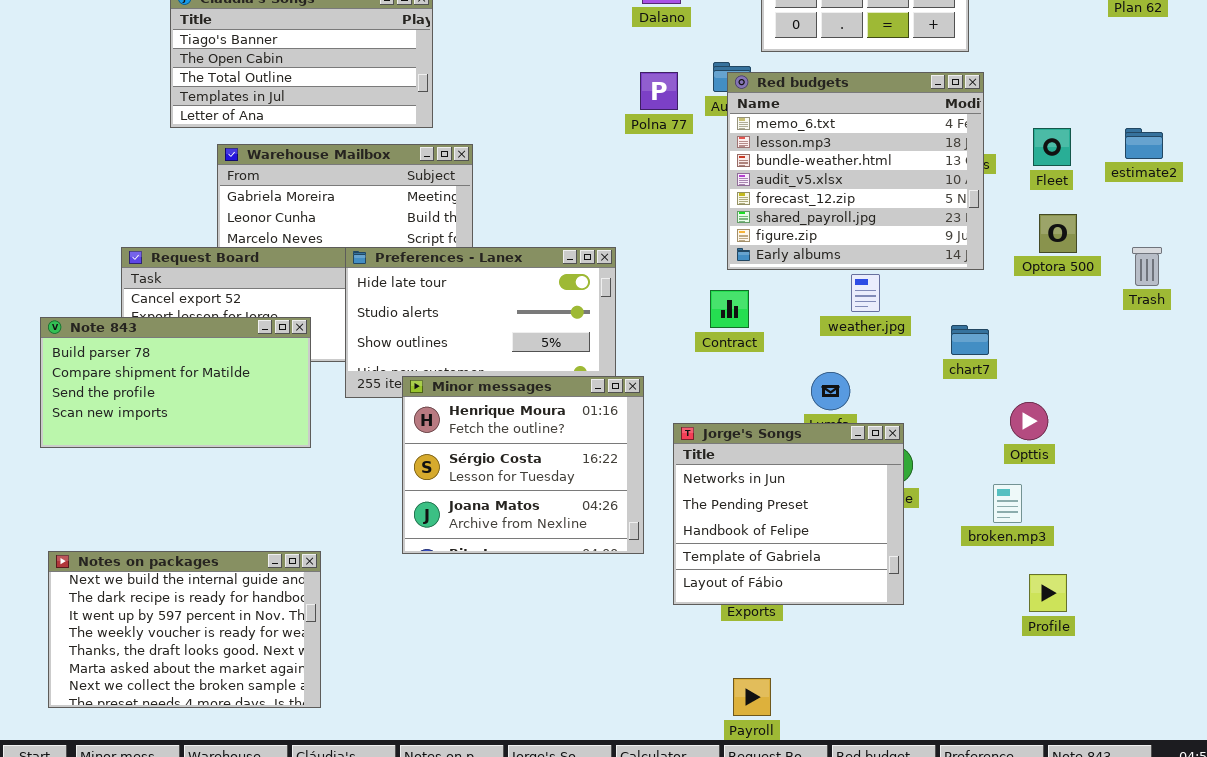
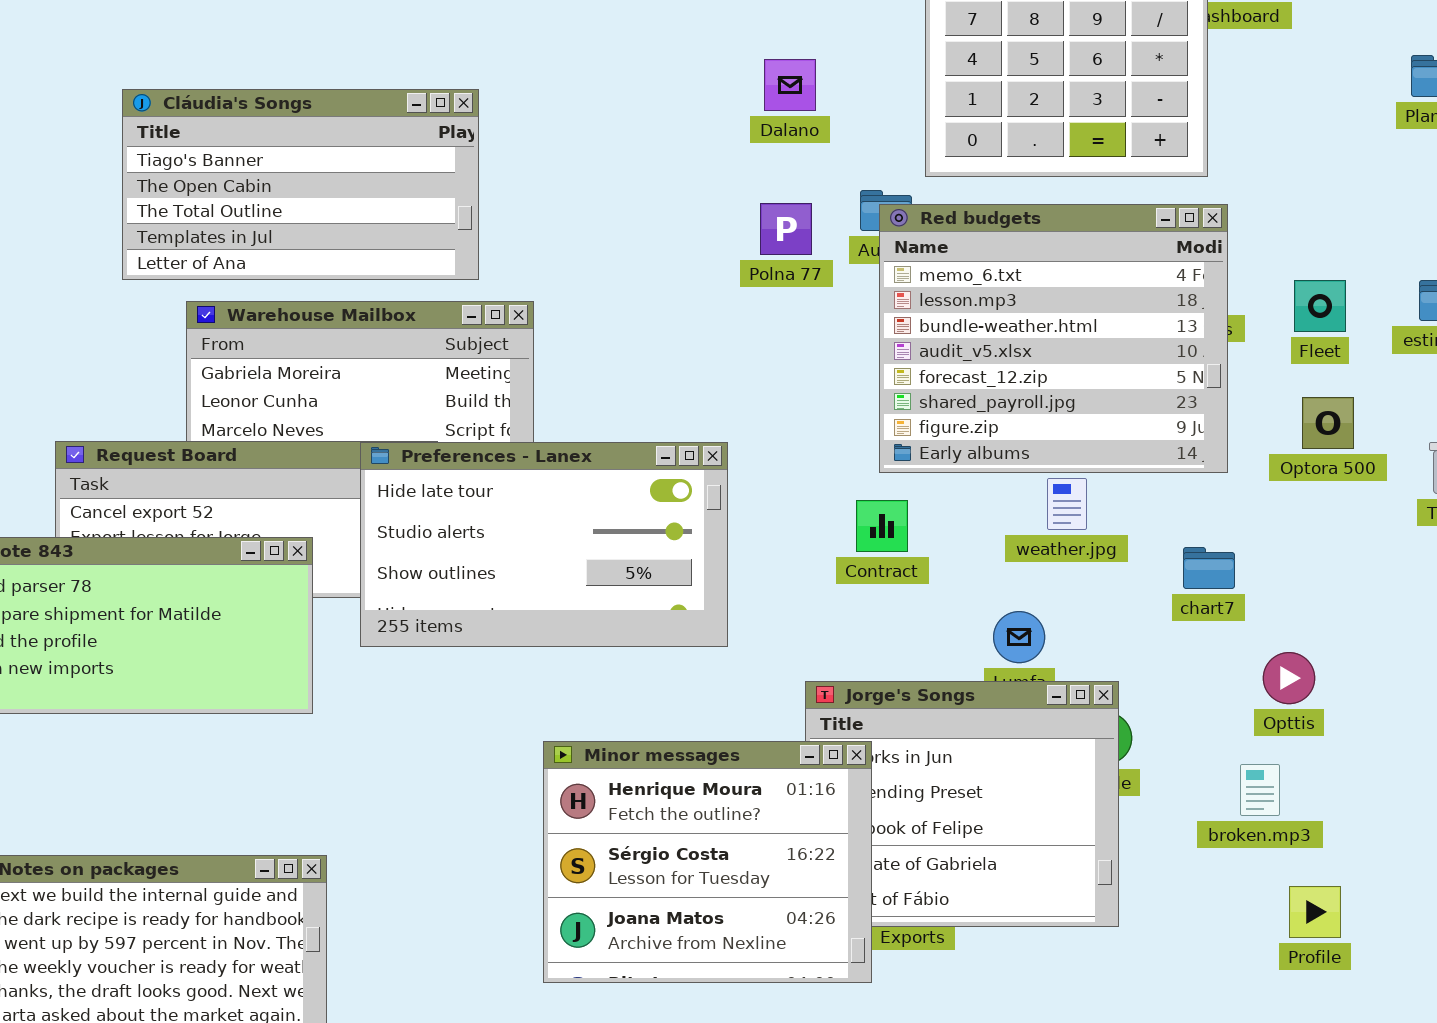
Minor messages: [402,376,644,554] -> [543,741,872,983], moved

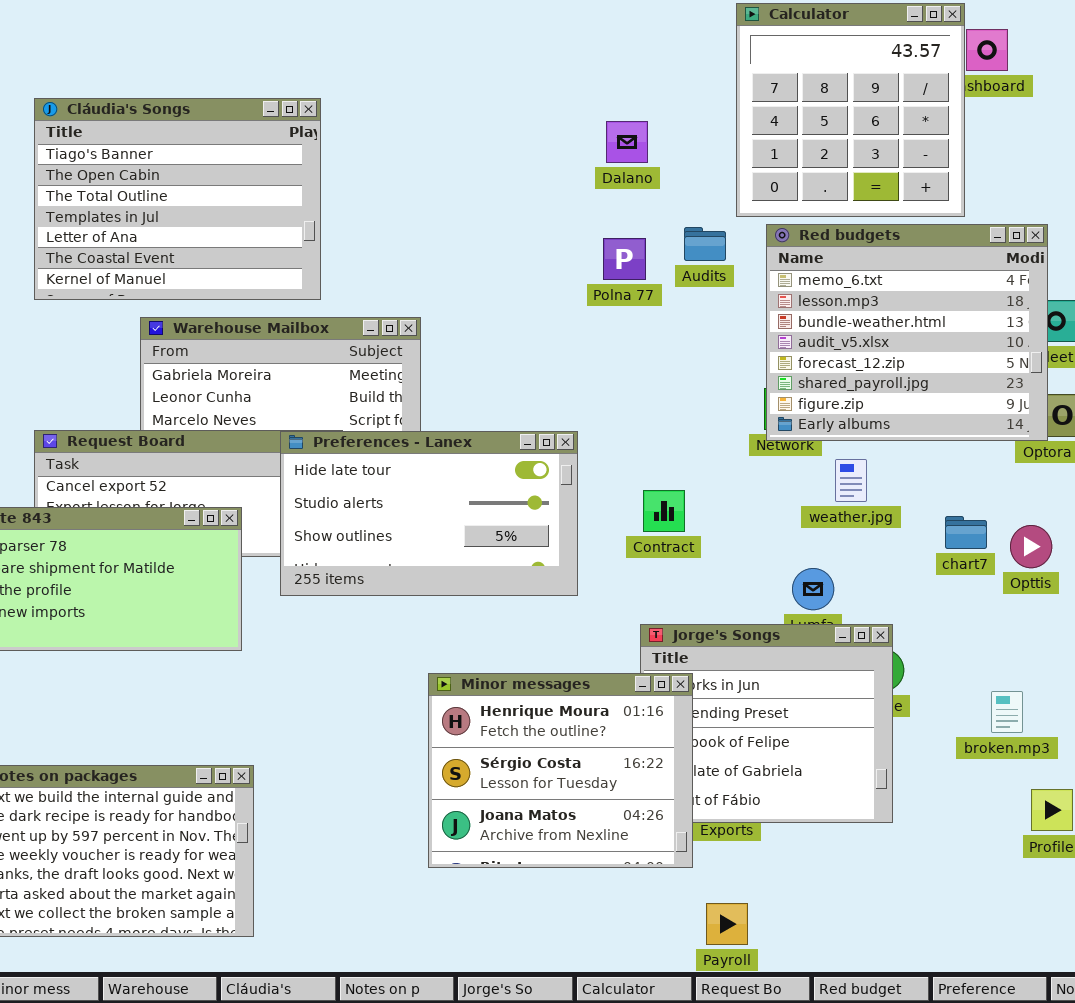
Cláudia's Songs: [122,89,479,280] -> [34,98,321,300], moved, resized
Red budgets: [879,204,1228,473] -> [766,224,1048,441], moved
Contract: [856,500,908,552] -> [643,490,685,532], moved
Opttis: [1263,652,1315,704] -> [1010,525,1052,568], moved

